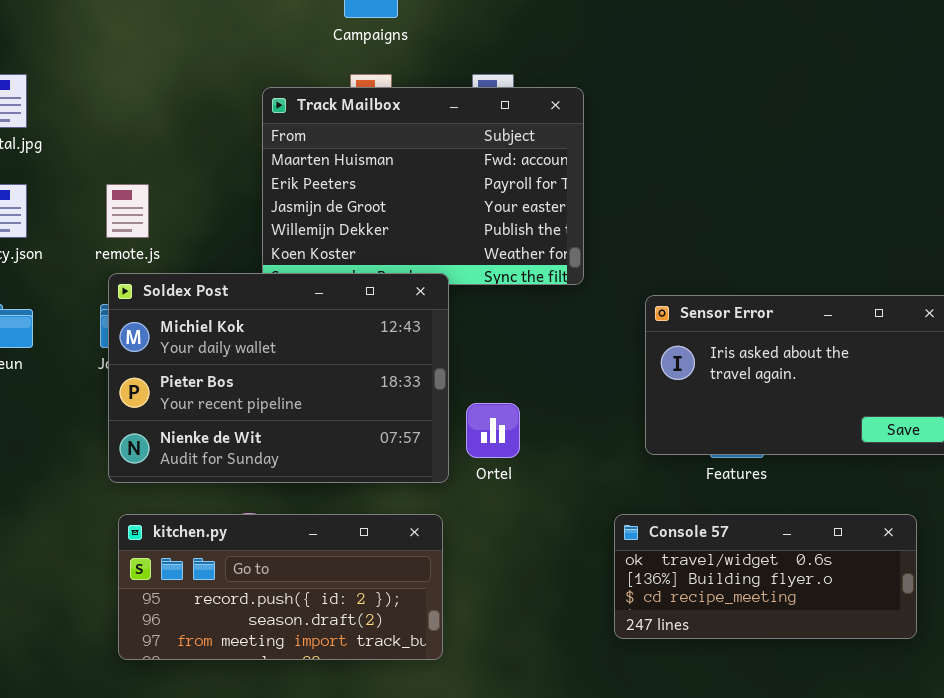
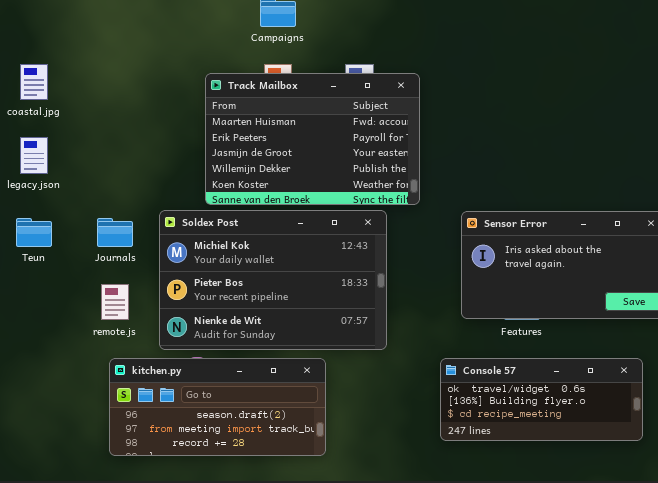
remote.js: [106,184,149,238] -> [101,284,129,320], moved
Soldex Post: [108,273,449,483] -> [159,210,387,350], moved
kitchen.py: [118,514,443,660] -> [109,358,326,456], scrolled down 1 row

